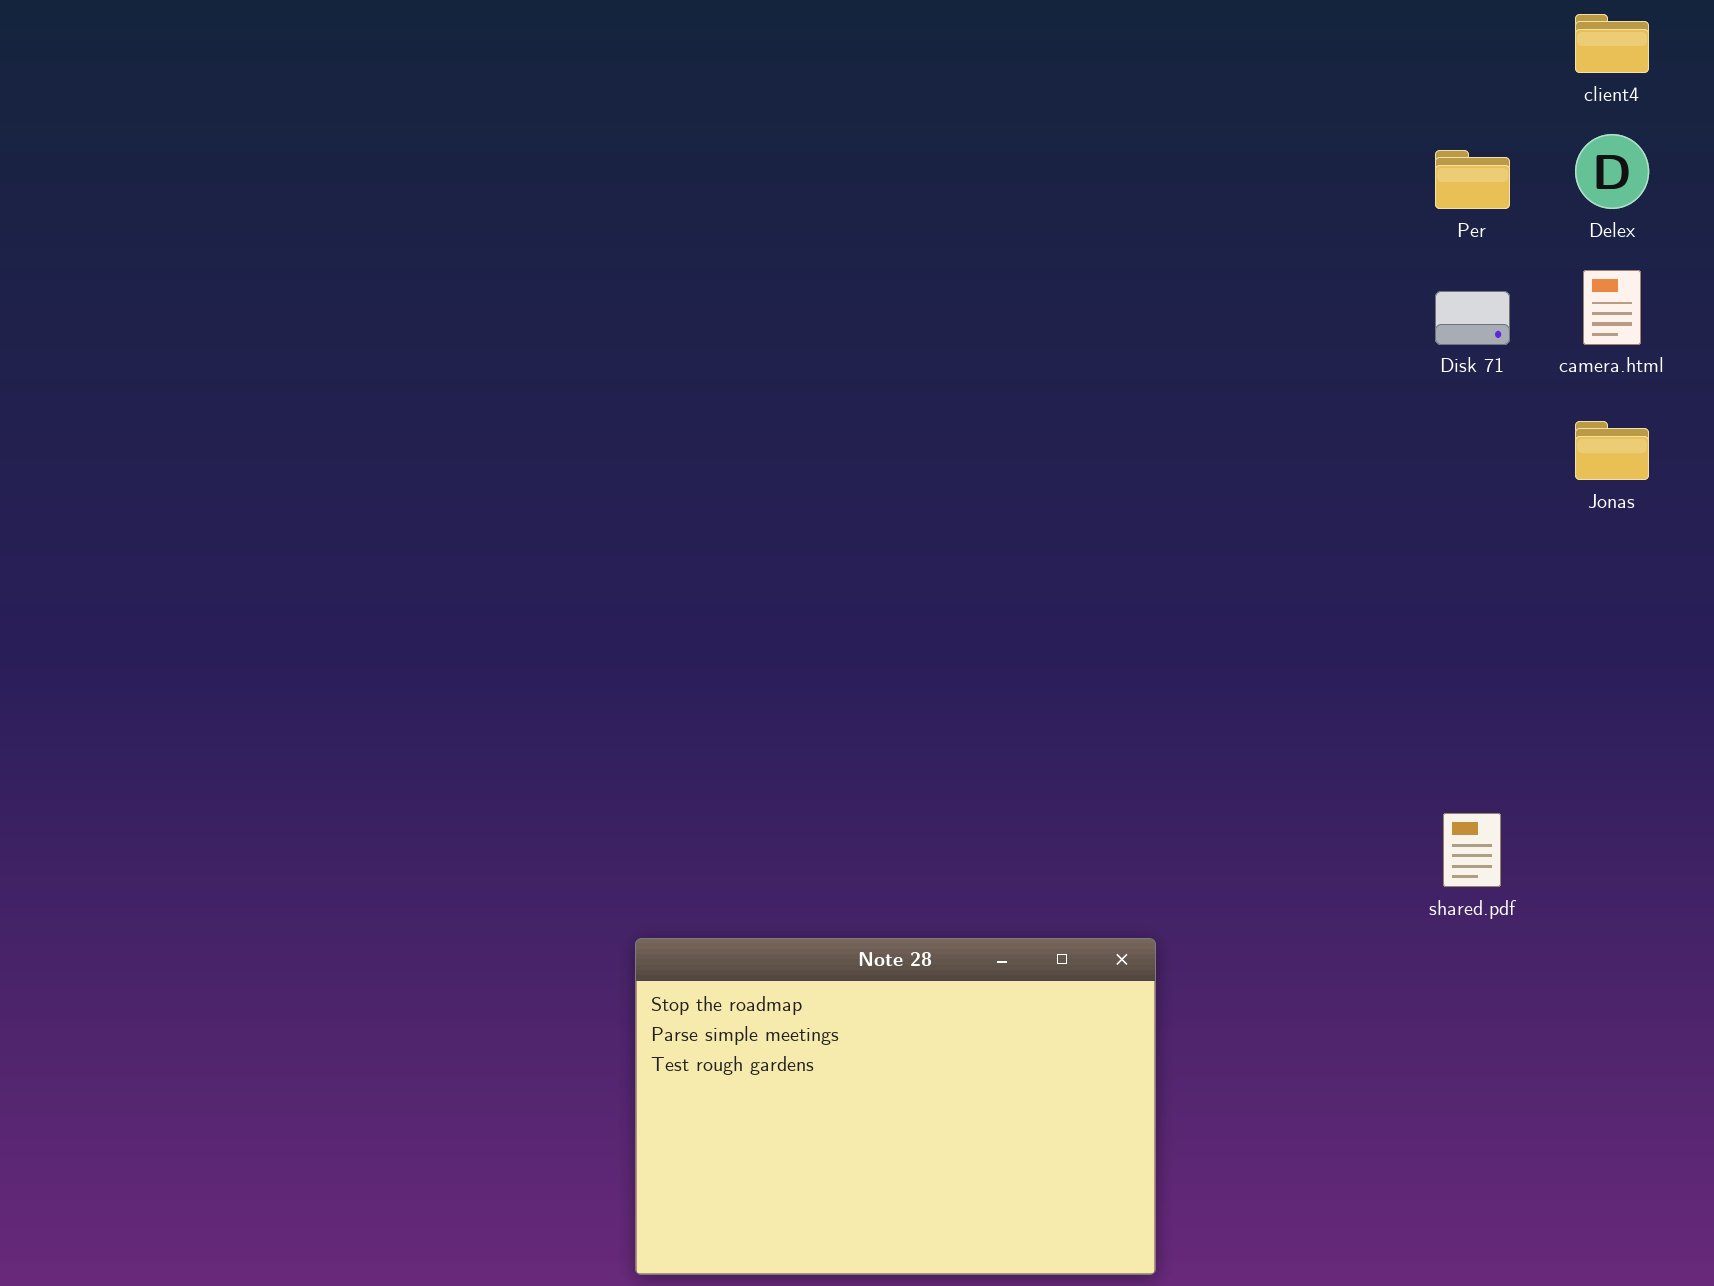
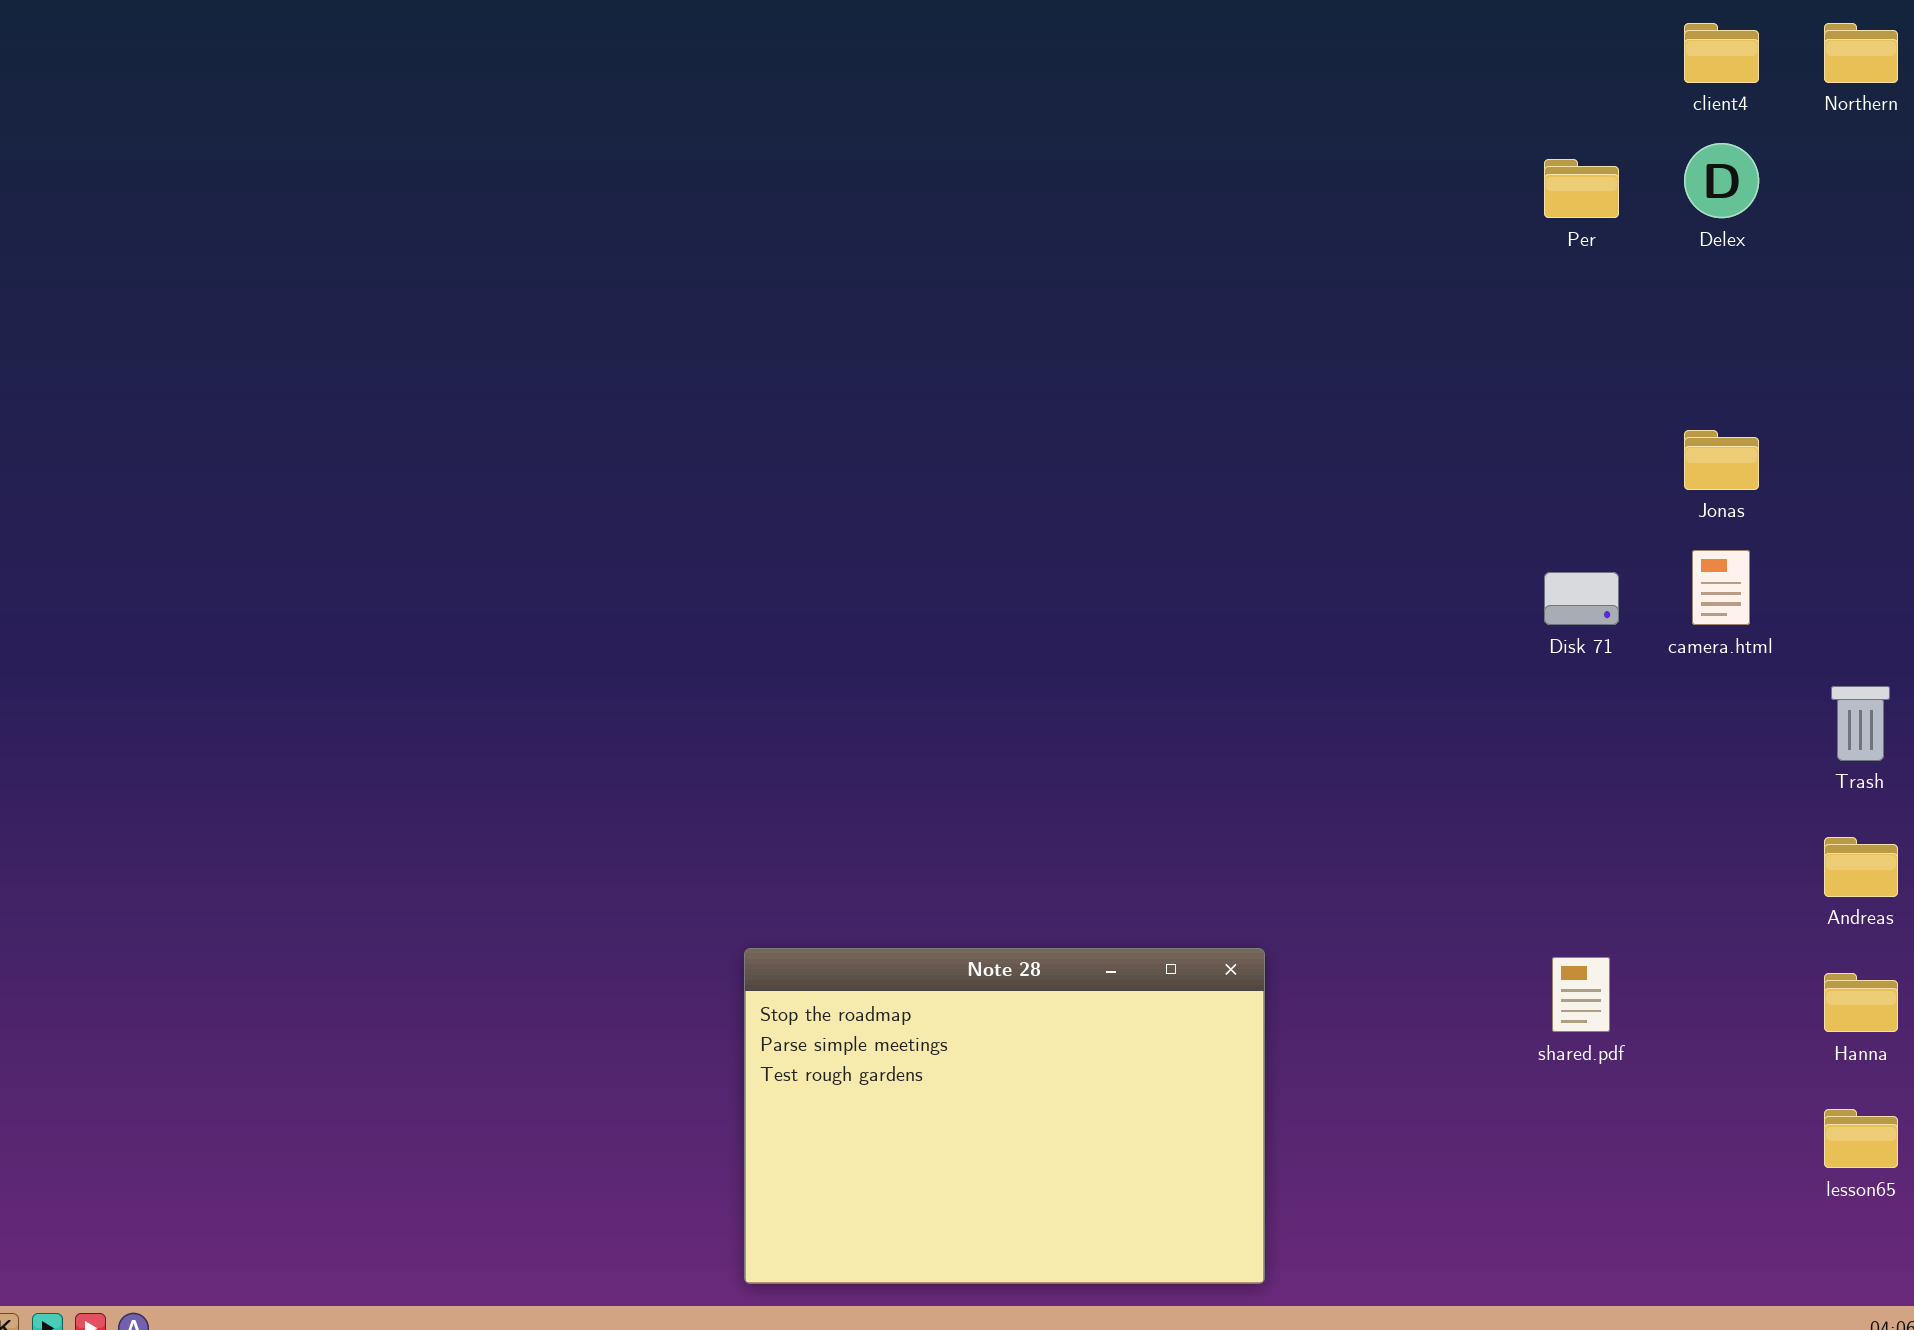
camera.html: [1583,270,1641,345] -> [1692,550,1750,625], moved
Disk 71: [1435,291,1510,345] -> [1544,572,1619,625], moved
shared.pdf: [1443,813,1501,887] -> [1552,957,1610,1032], moved

